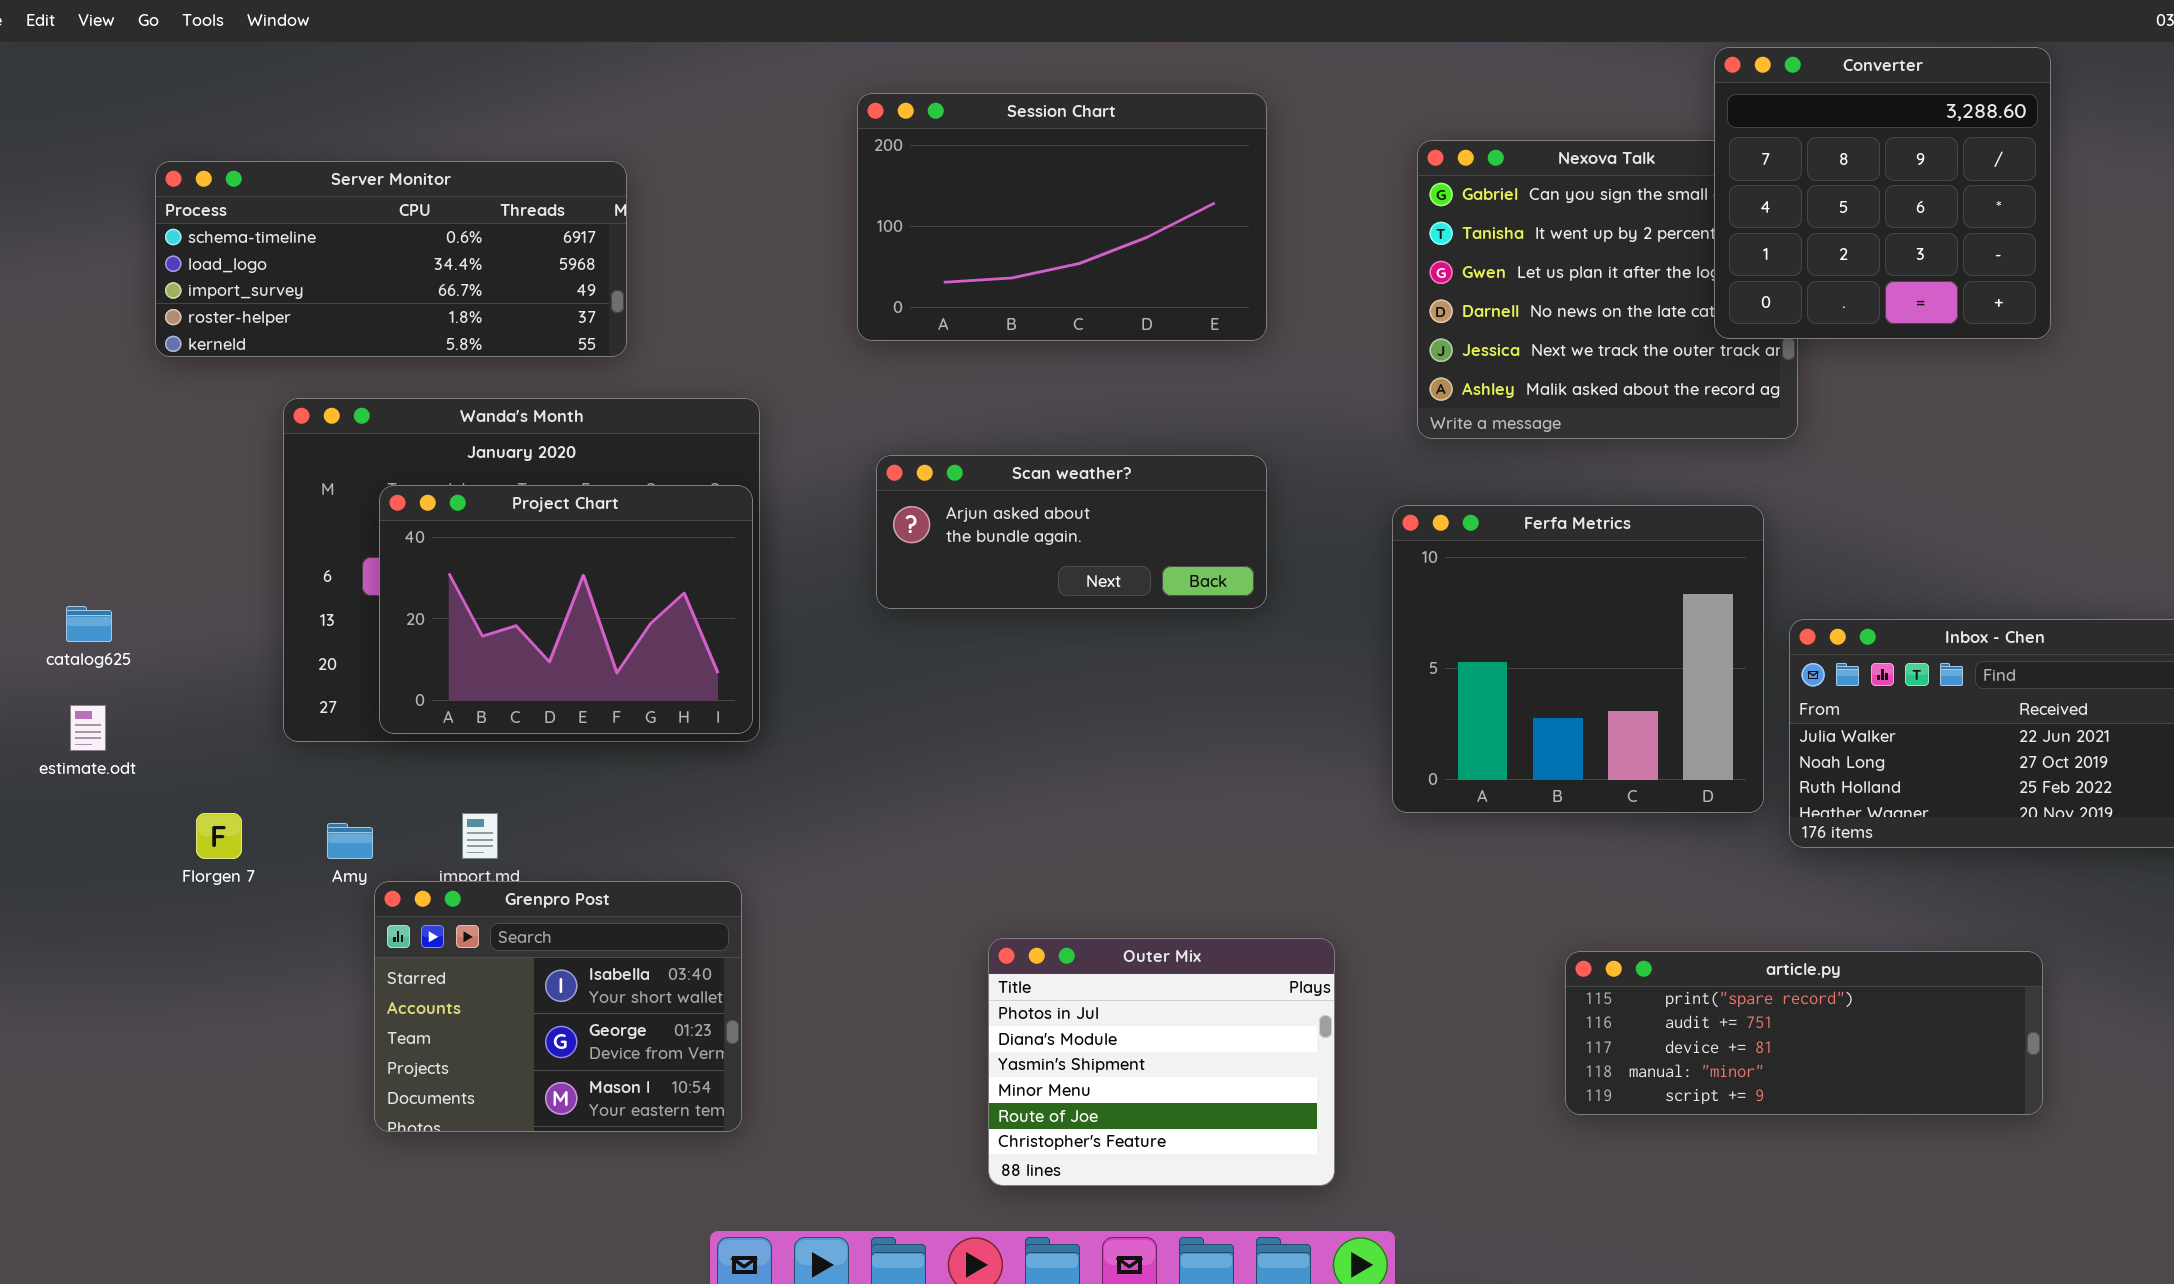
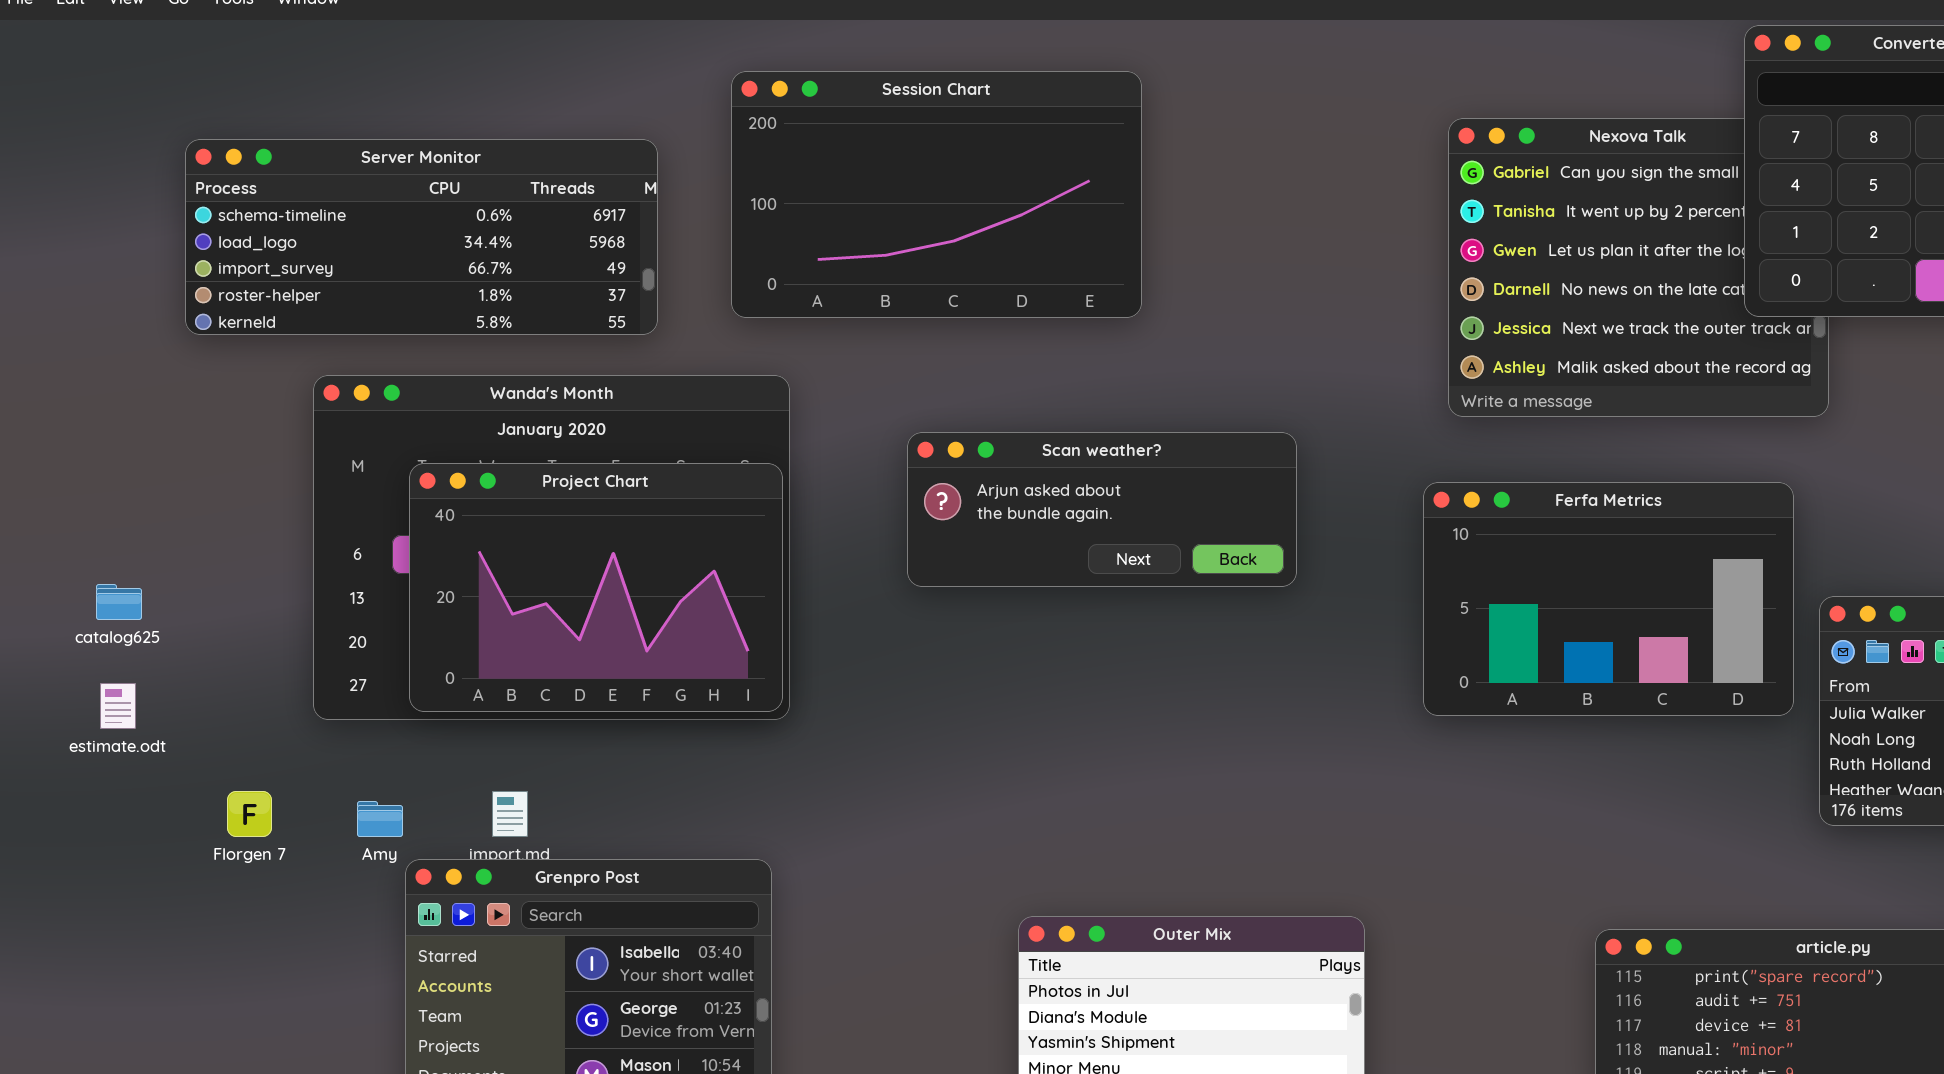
Session Chart: [857,93,1267,341] -> [731,71,1142,318], moved
Ferfa Metrics: [1392,505,1764,813] -> [1423,482,1794,716], resized

